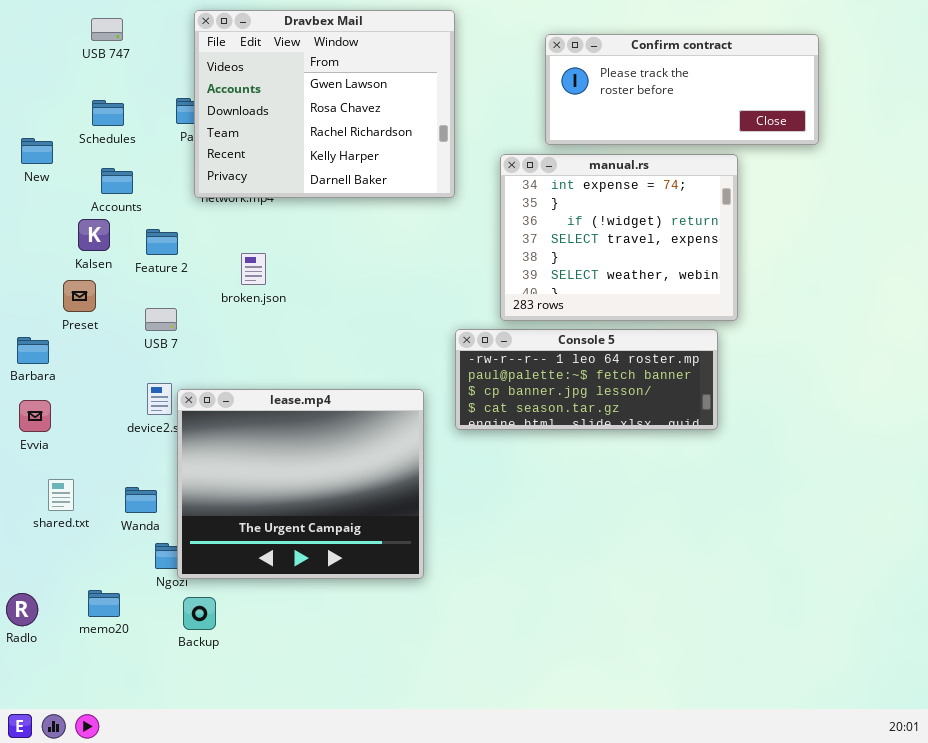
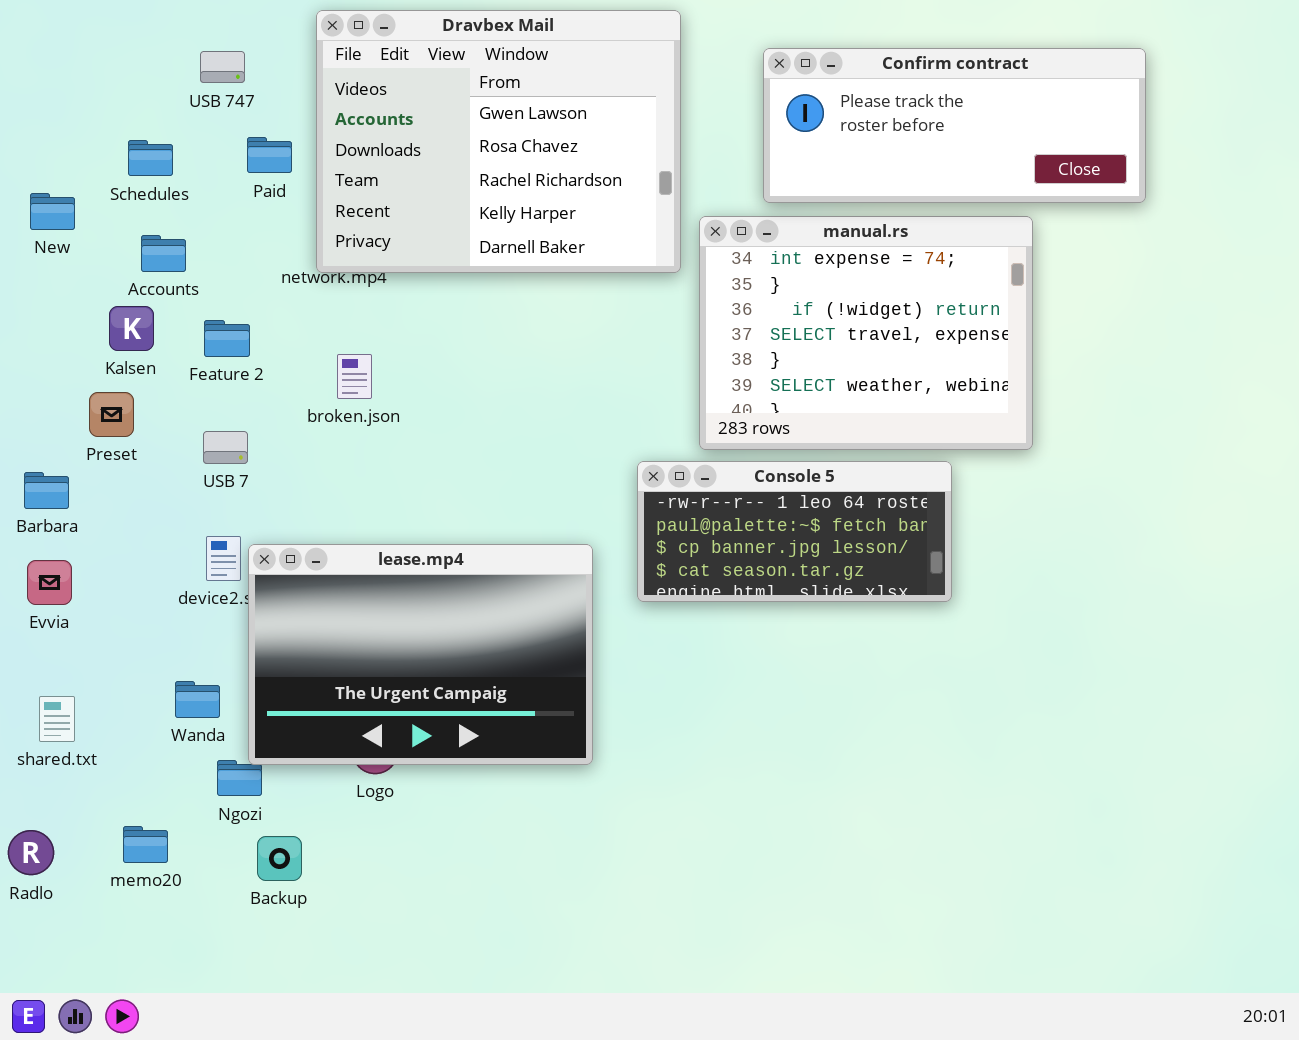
Dravbex Mail: [194,10,455,198] -> [316,10,681,273], moved
USB 747: [91,18,123,41] -> [200,51,245,83], moved
Console 5: [455,329,718,430] -> [637,461,952,602], resized
lease.mp4: [177,389,424,579] -> [248,544,593,765], resized
shared.txt: [48,479,74,511] -> [39,696,75,742], moved

